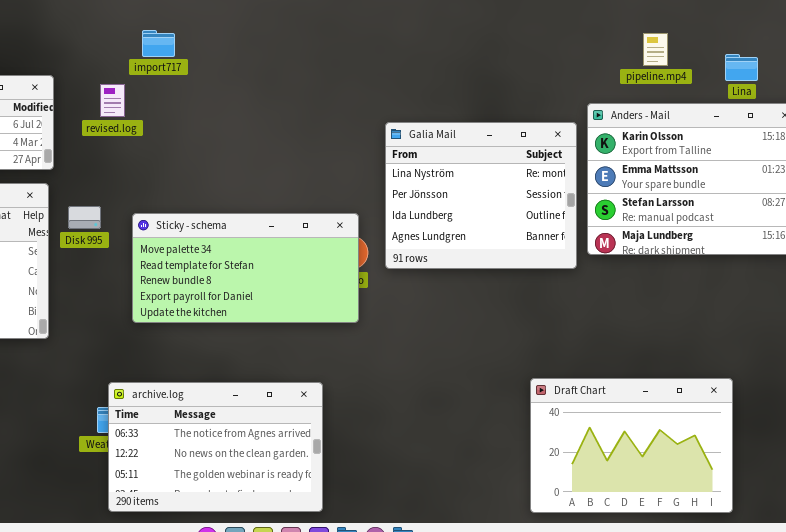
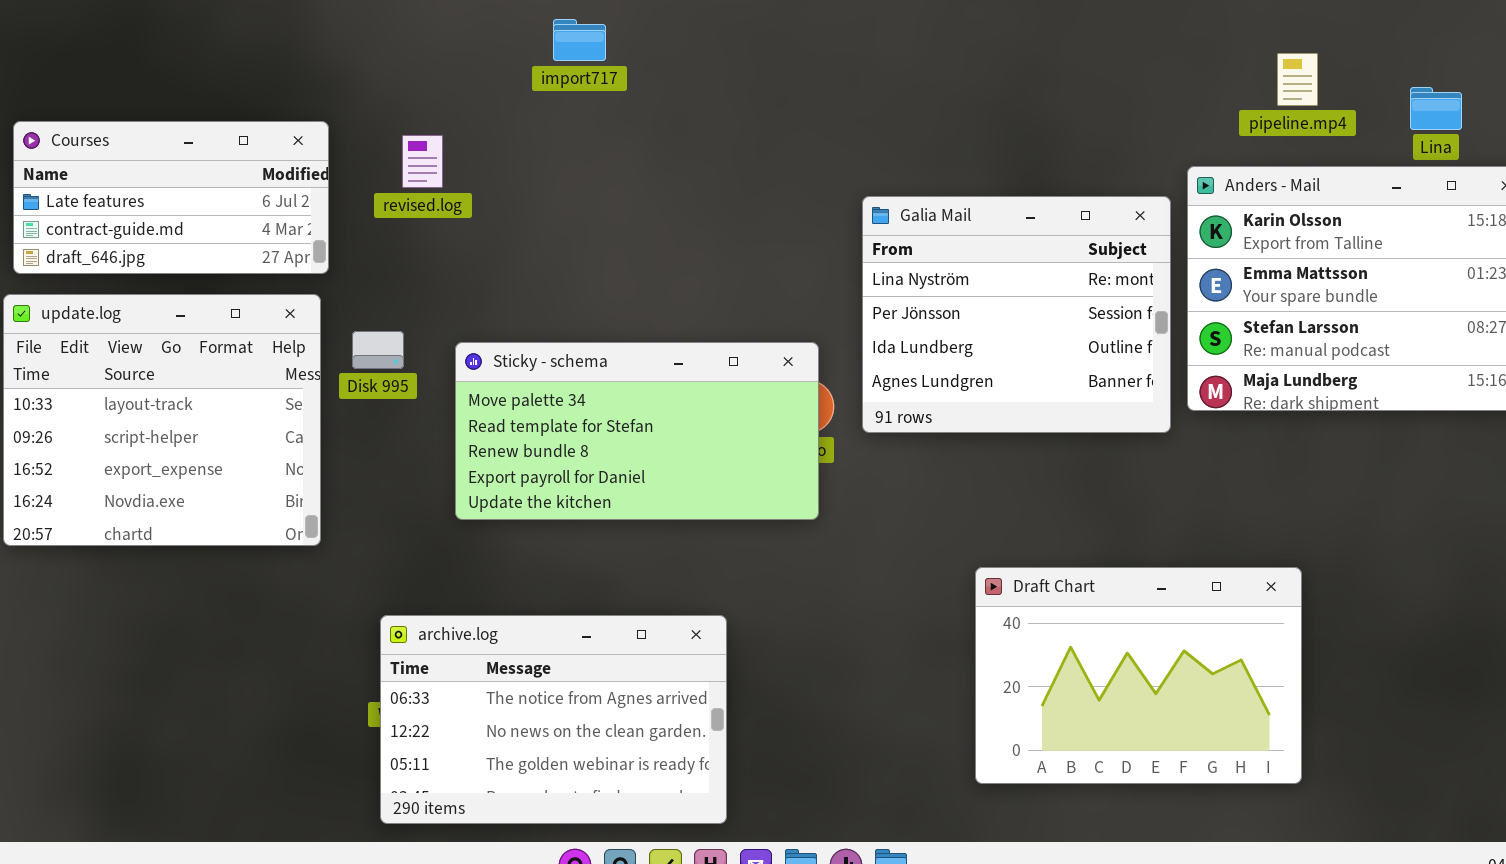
import717: [142,30,175,57] -> [553,19,606,61], moved
Draft Chart: [530,378,733,513] -> [975,567,1302,784], moved
archive.log: [108,382,323,512] -> [380,615,727,824], moved

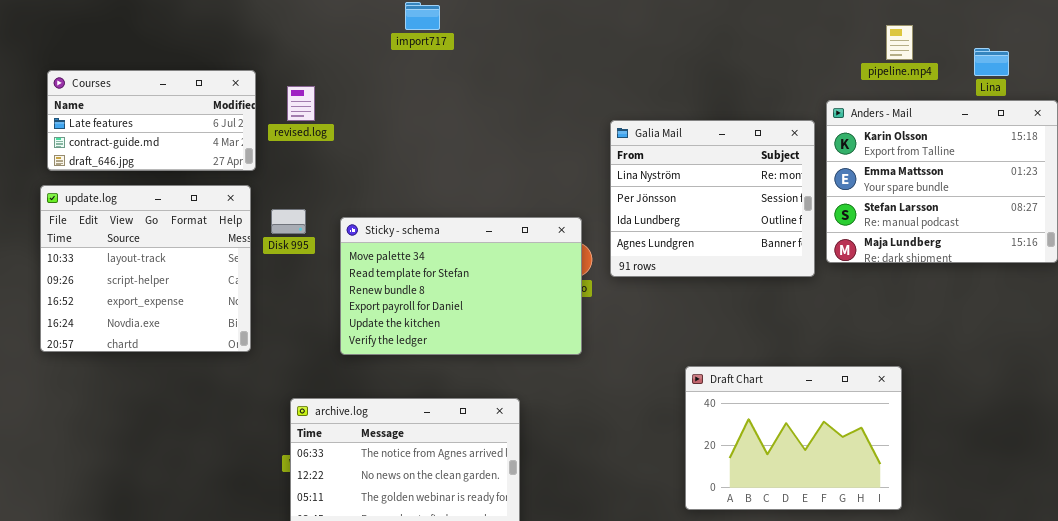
revised.log: [402,135,443,188] -> [287,86,315,121], moved
Sticky - schema: [455,342,819,520] -> [340,217,582,355], resized

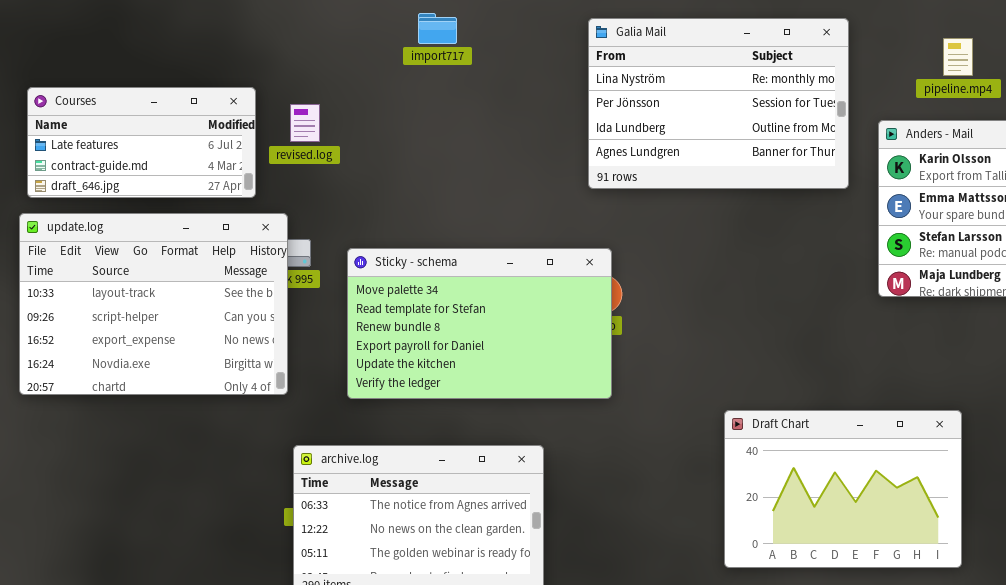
Galia Mail: [610,120,815,277] -> [588,18,849,189], moved, resized
update.log: [40,185,251,352] -> [19,213,288,395], resized

